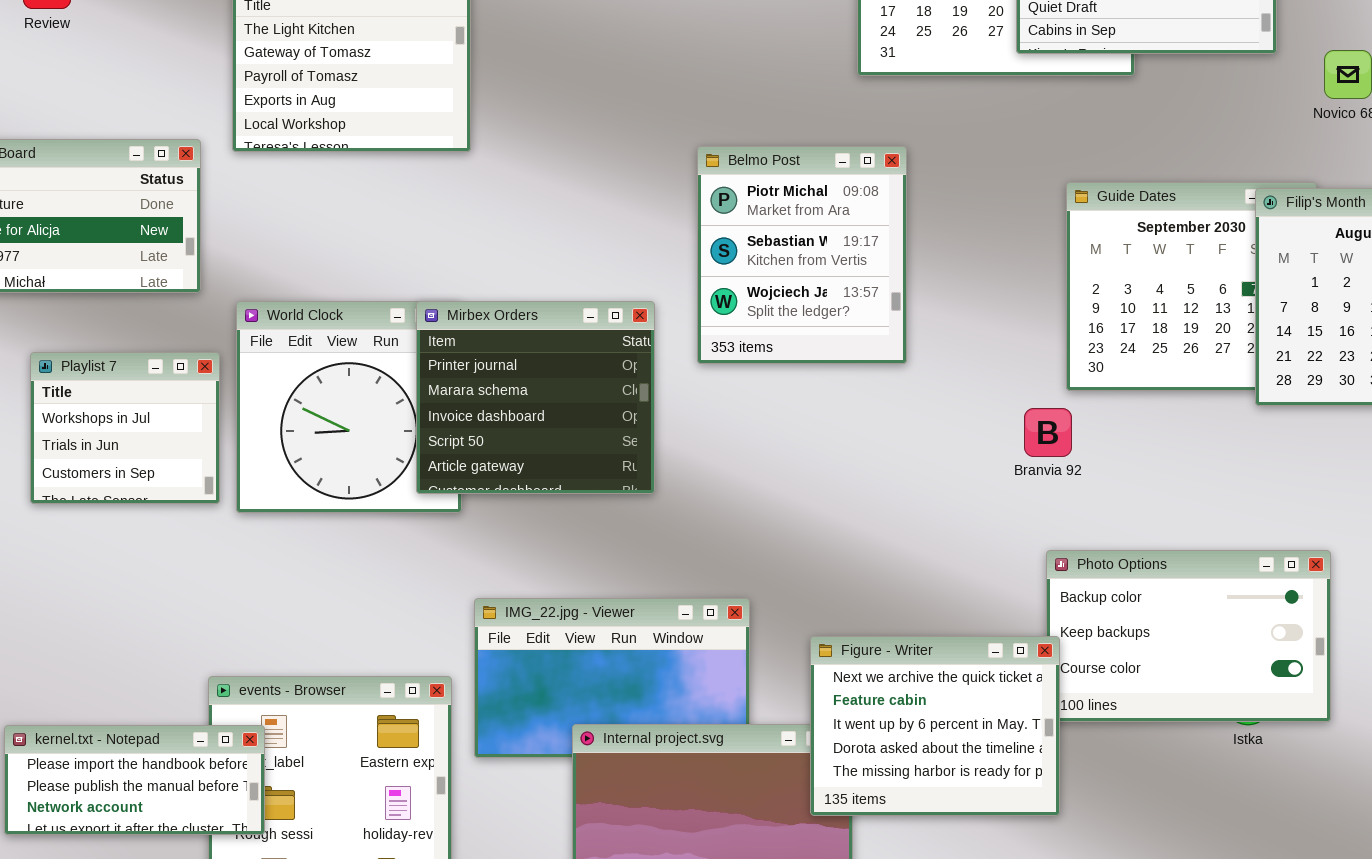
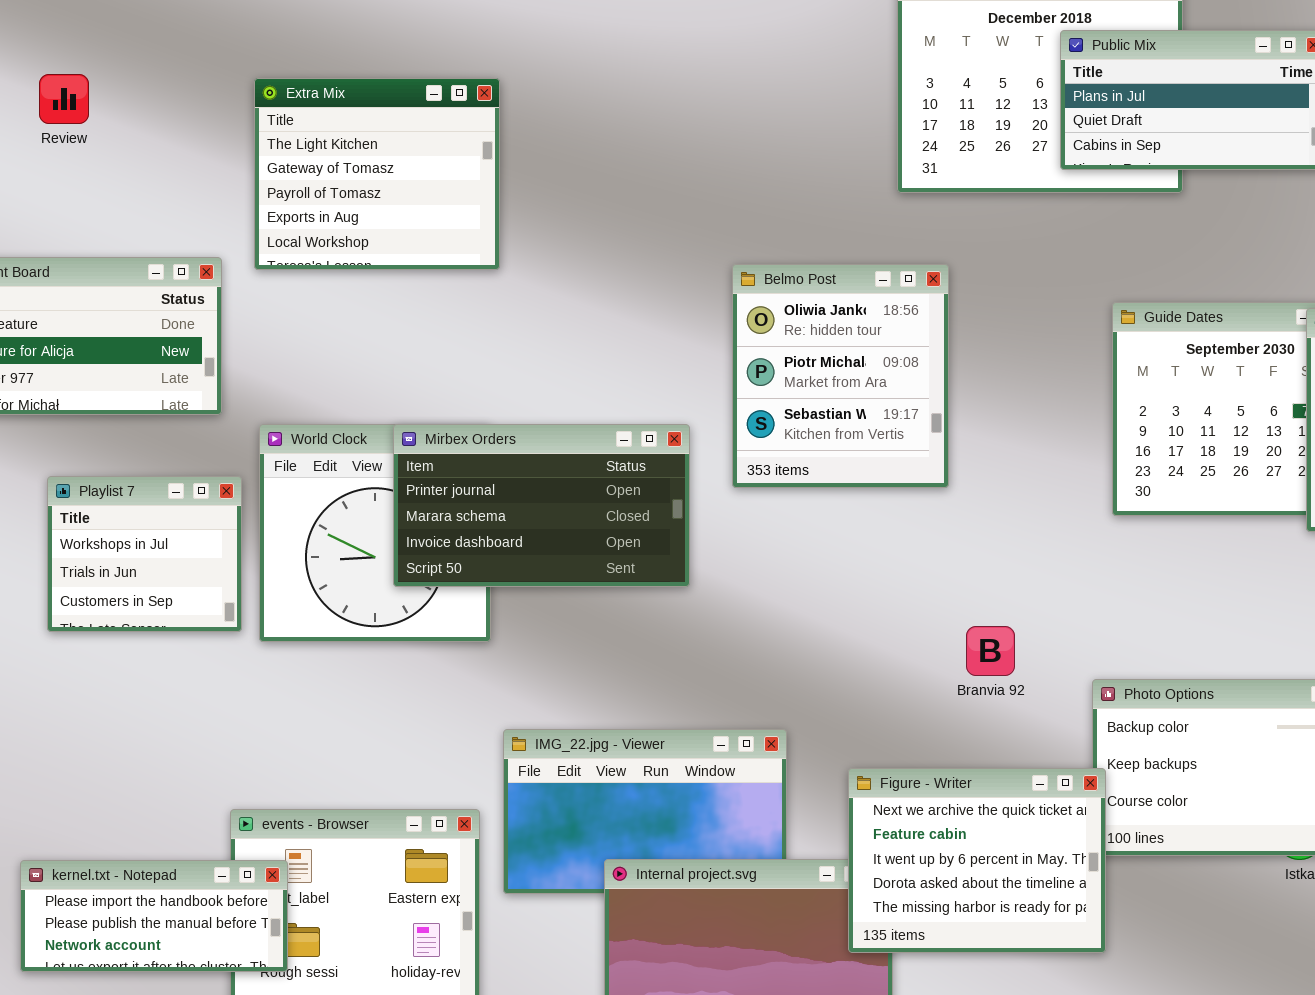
Belmo Post: [697,146,907,364] -> [732,264,949,488], scrolled up 1 row
Mirbex Orders: [416,301,655,494] -> [393,424,690,587], resized
Branvia 92: [1024,408,1072,457] -> [966,626,1015,676], moved

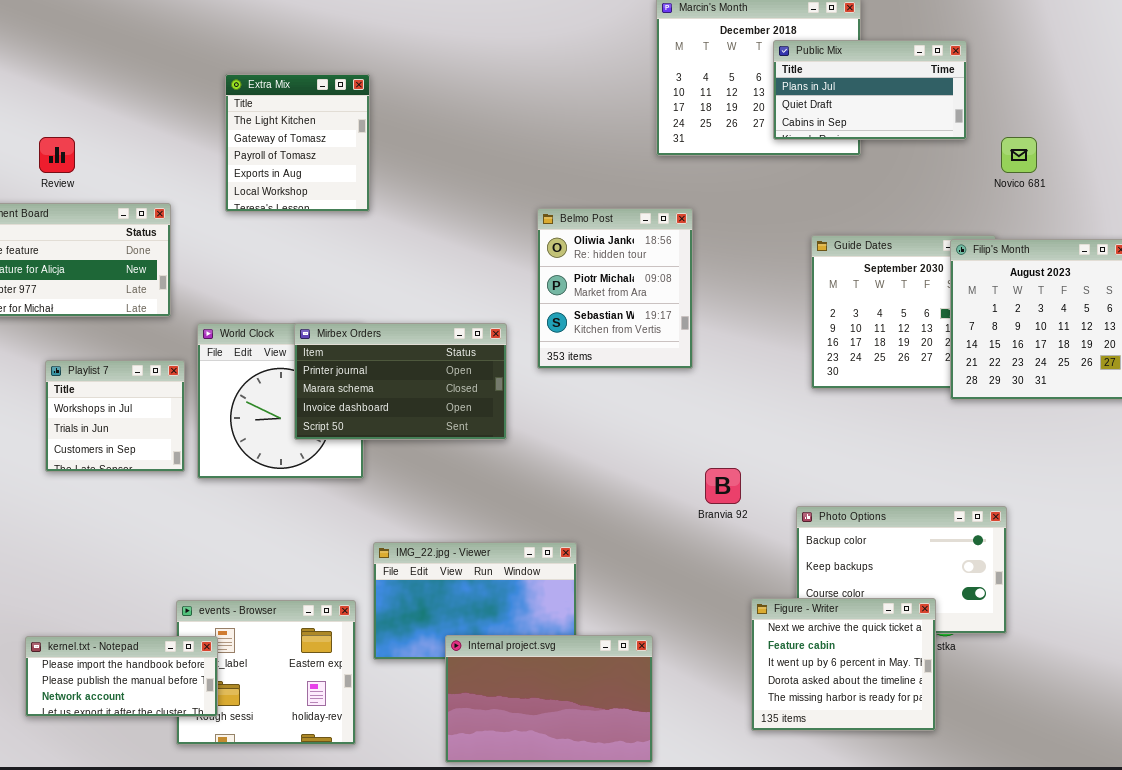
Review: [39,74,89,124] -> [39,137,75,173], moved
Extra Mix: [254,78,500,270] -> [225,74,370,212], resized
Figure - Writer: [848,768,1106,953] -> [751,598,936,731], moved

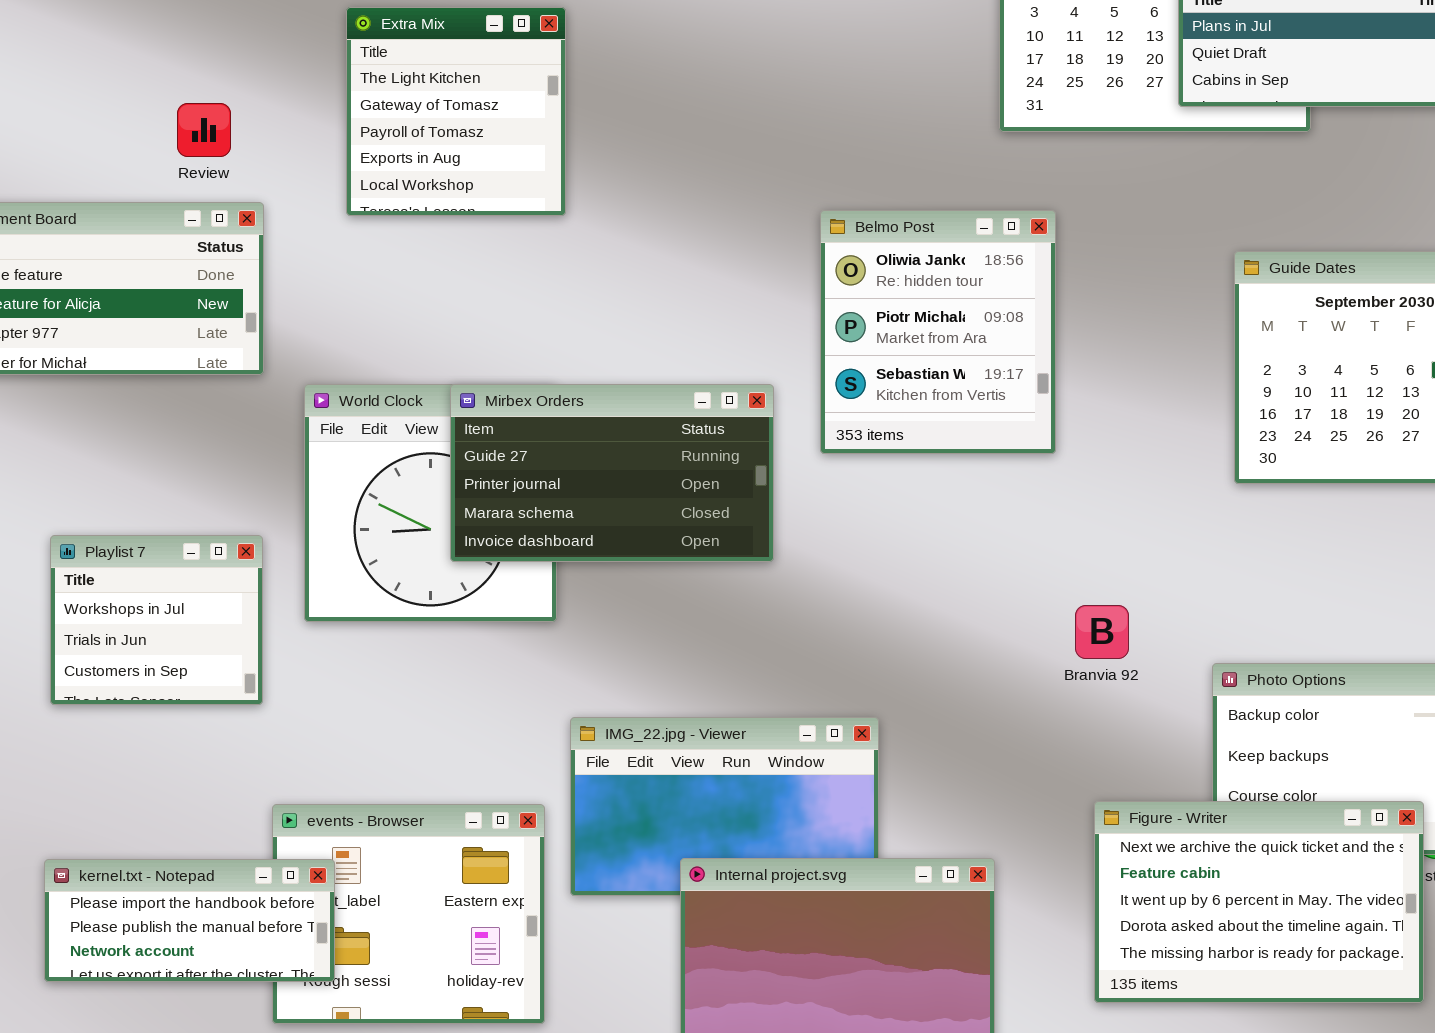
Review: [39,137,75,173] -> [177,103,231,157], moved
Mirbex Orders: [294,323,507,440] -> [450,384,774,562], scrolled up 1 row
Playlist 7: [45,360,185,472] -> [50,535,263,705], moved
Figure - Writer: [751,598,936,731] -> [1094,801,1424,1003], resized

